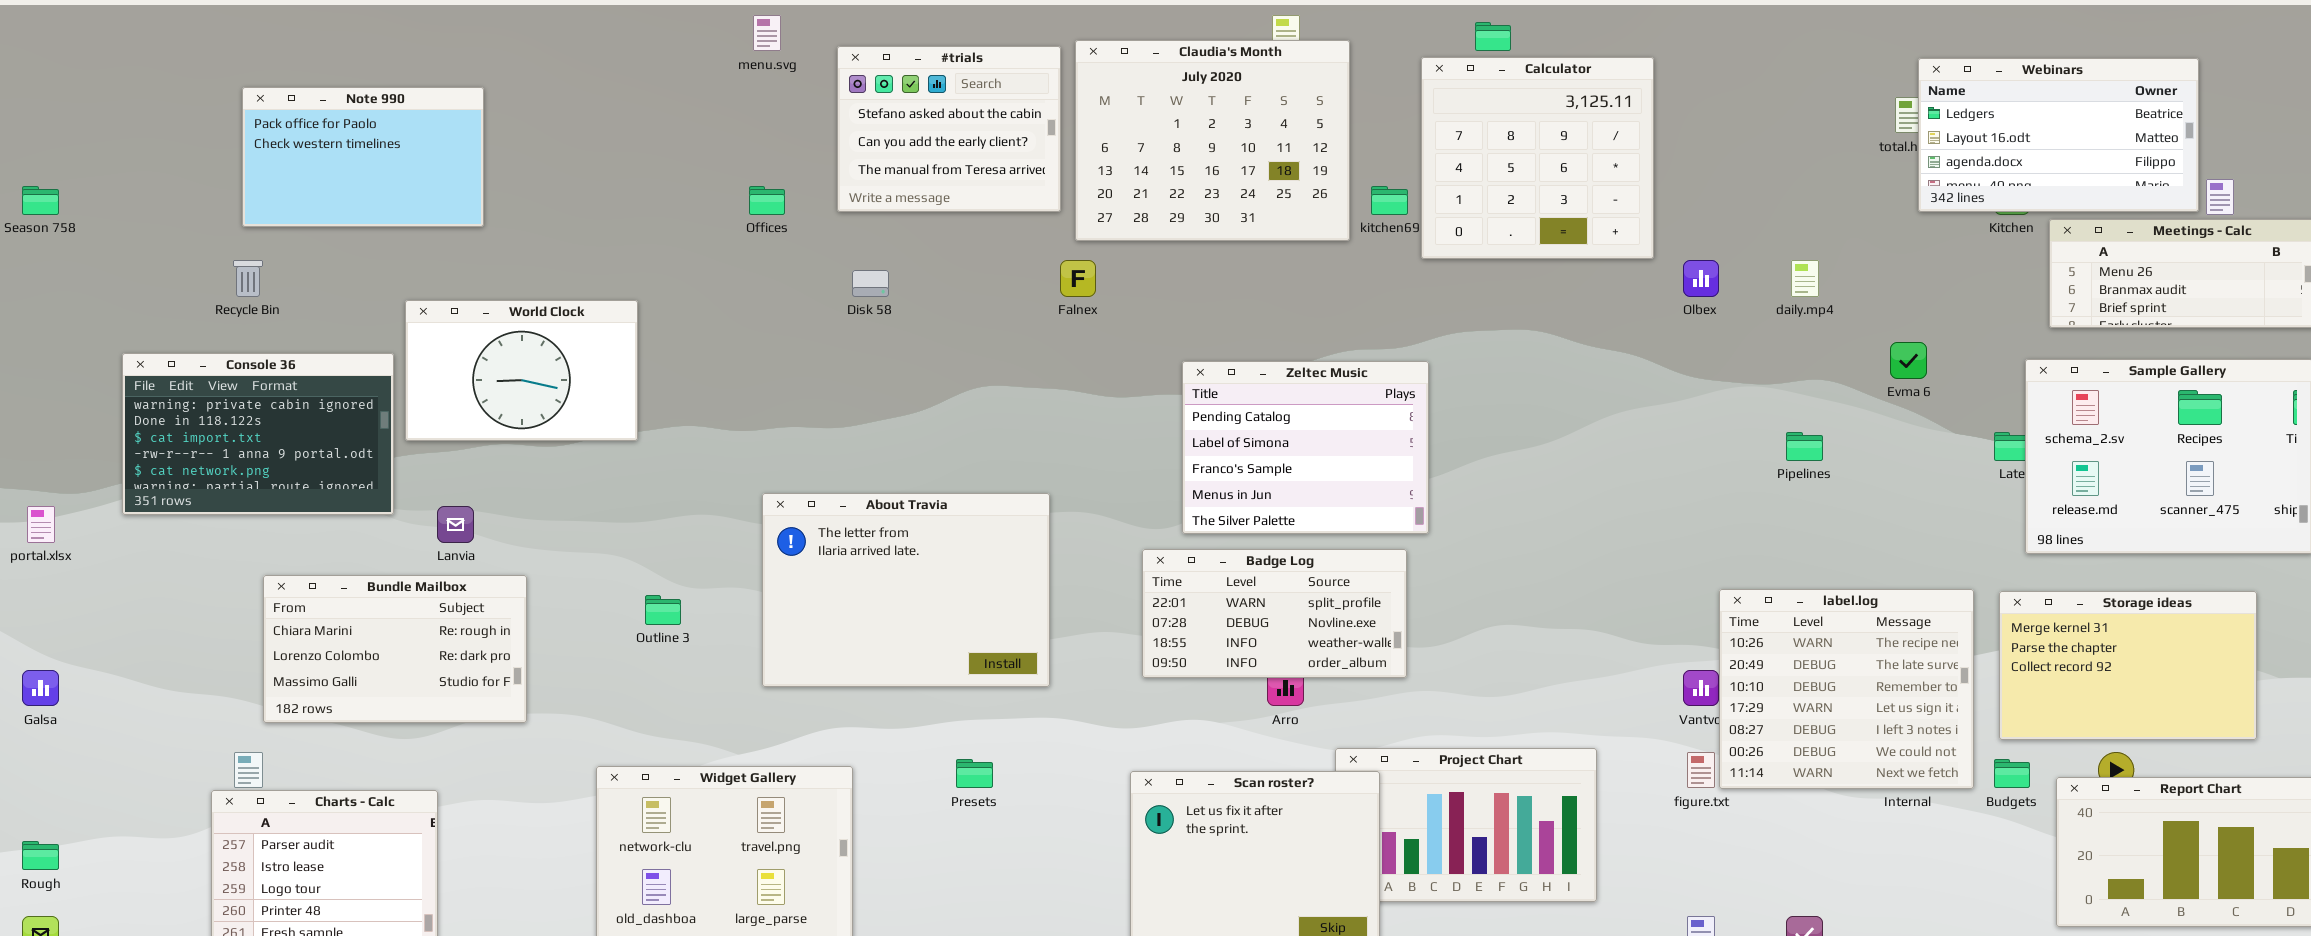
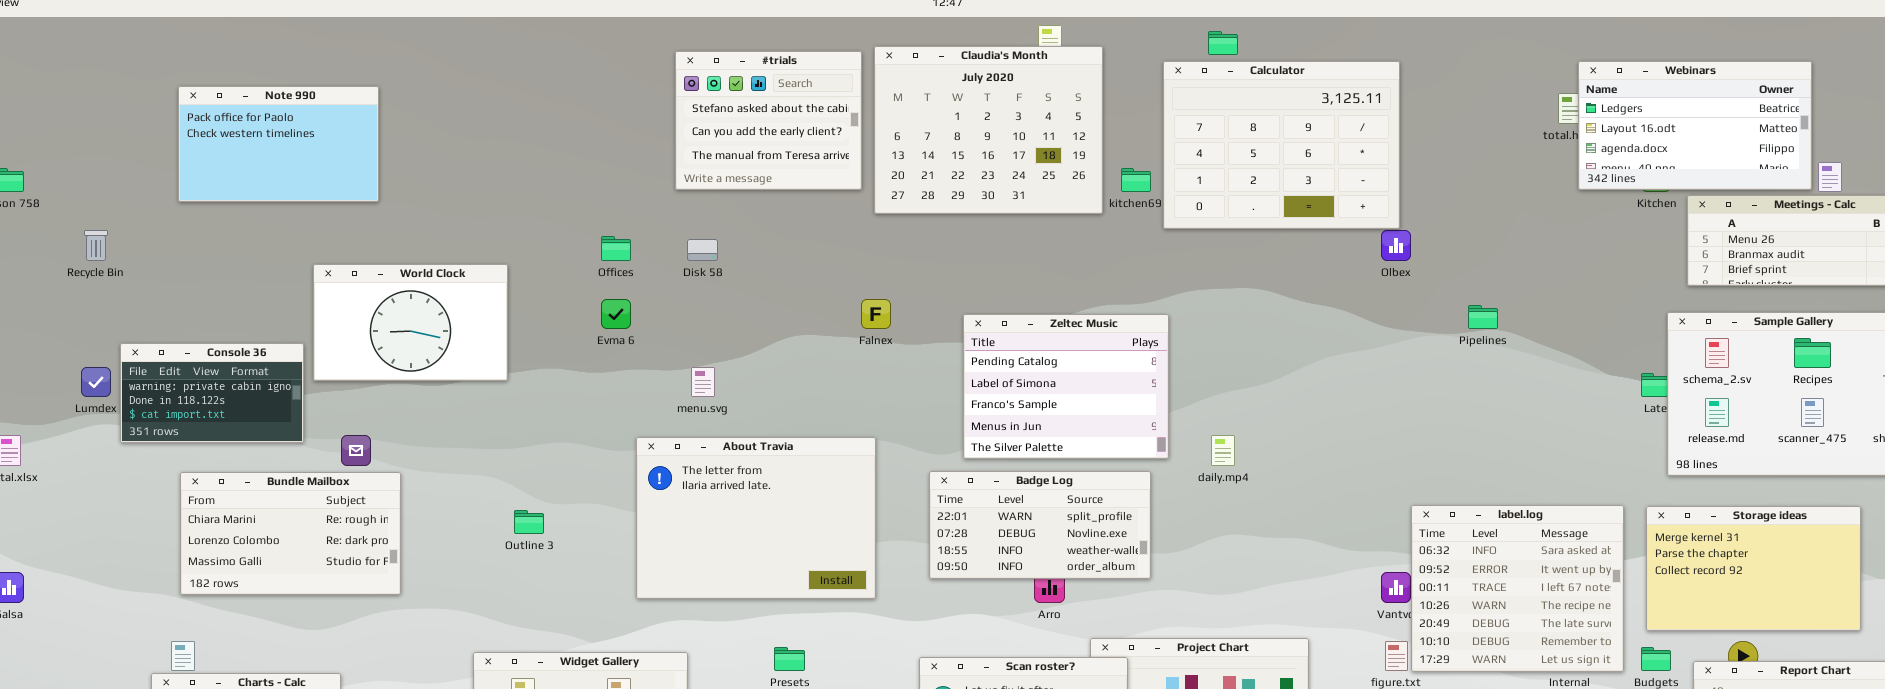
menu.svg: [753,15,781,51] -> [691,367,715,397], moved
Calculator: [1421,57,1654,259] -> [1163,61,1400,229], resized
Offices: [749,186,785,215] -> [601,236,631,261], moved
Recycle Bin: [233,260,263,297] -> [84,230,108,261], moved
Falnex: [1060,260,1096,297] -> [861,299,891,329], moved
daily.mp4: [1791,260,1819,297] -> [1211,435,1235,466], moved
Evma 6: [1890,342,1927,379] -> [601,299,631,329], moved
Console 36: [122,353,394,515] -> [120,343,304,443], resized
Pipelines: [1786,432,1823,461] -> [1468,305,1498,329], moved
About Travia: [762,493,1050,687] -> [636,437,876,599], moved
Bundle Mailbox: [263,575,527,723] -> [180,472,401,595], moved
label.log: [1719,589,1974,789] -> [1411,505,1624,672], scrolled up 3 rows

